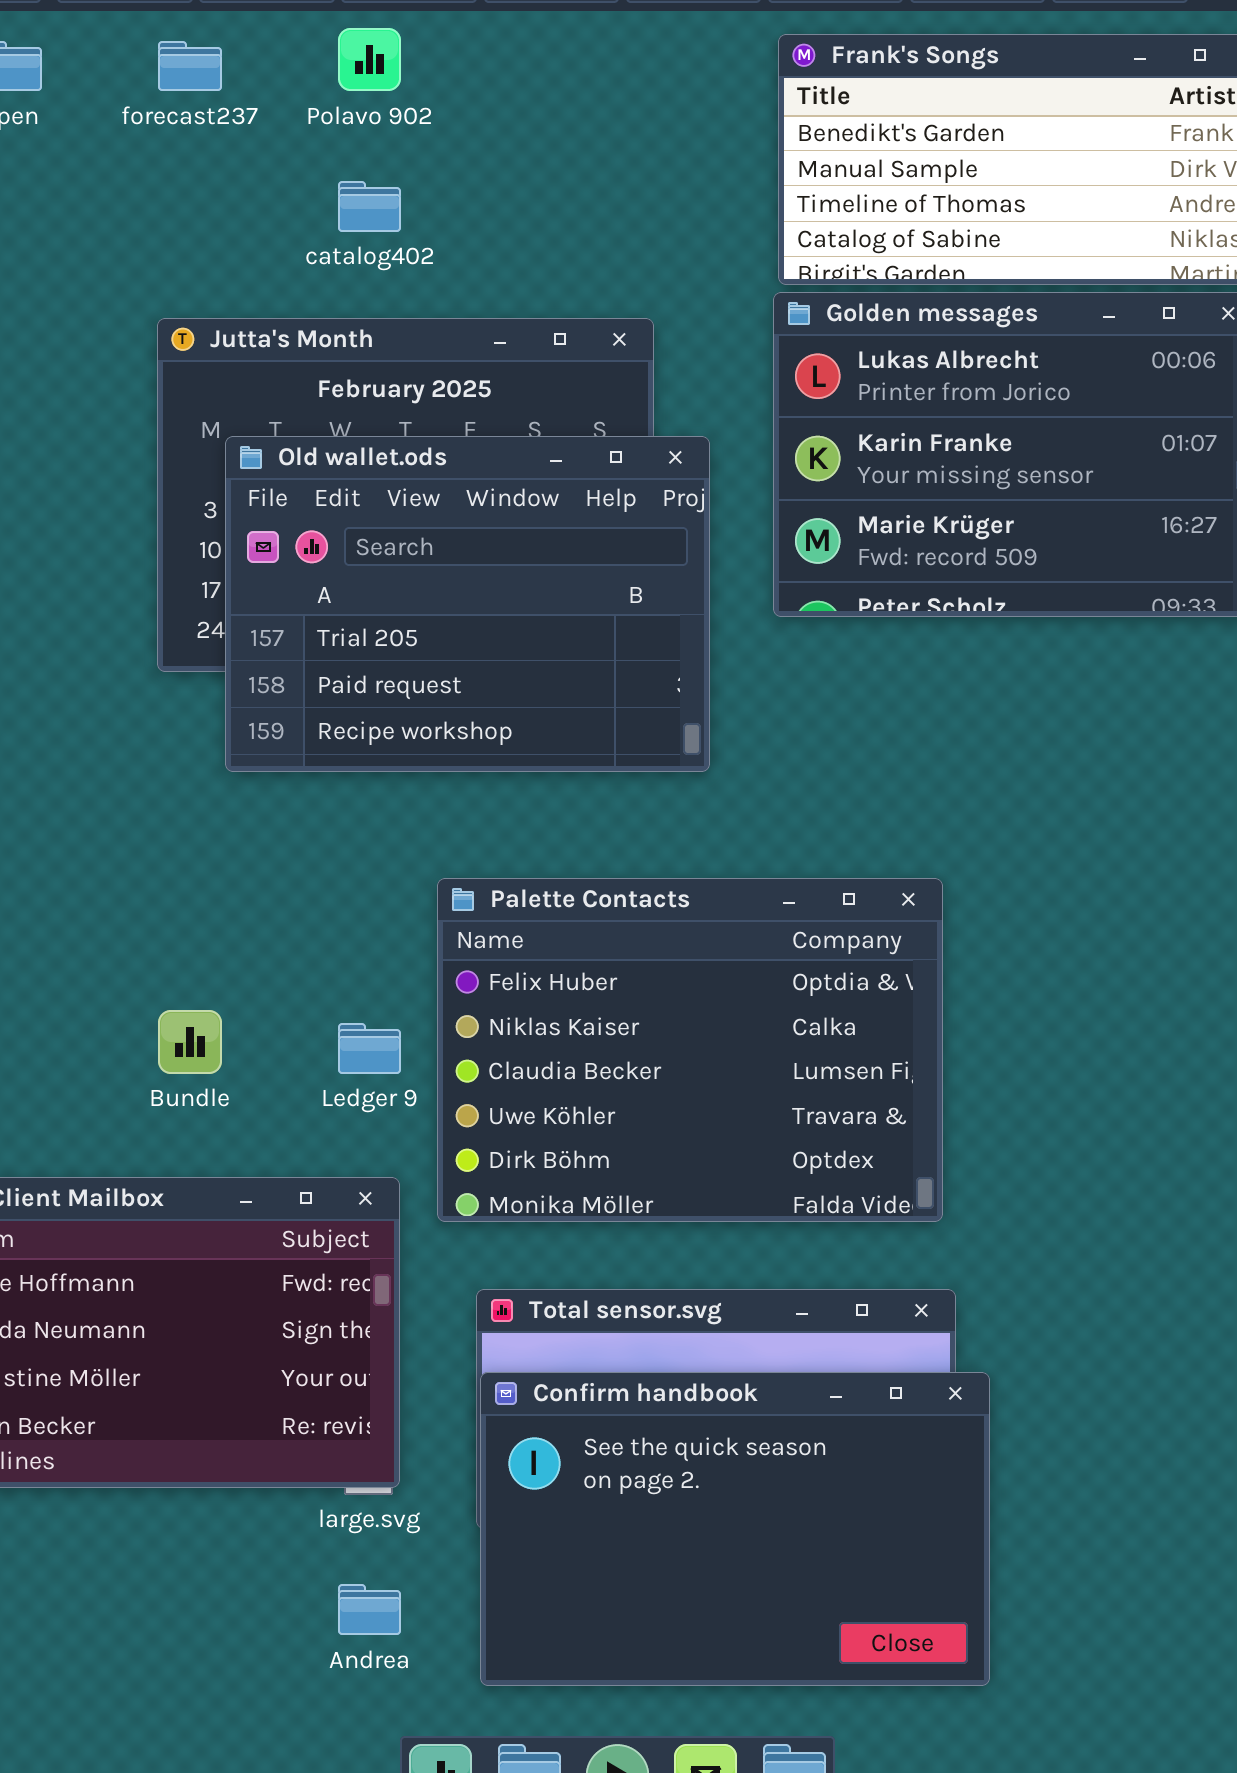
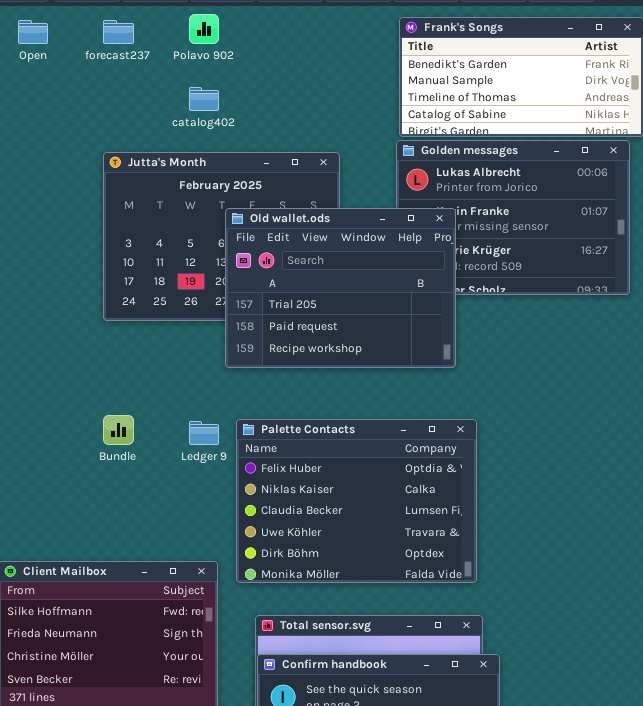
Old wallet.ods: [225,436,710,772] -> [225,208,456,368], moved
Bundle: [158,1010,222,1074] -> [103,415,134,445], moved
Ledger 9: [338,1023,401,1074] -> [189,421,219,445], moved

